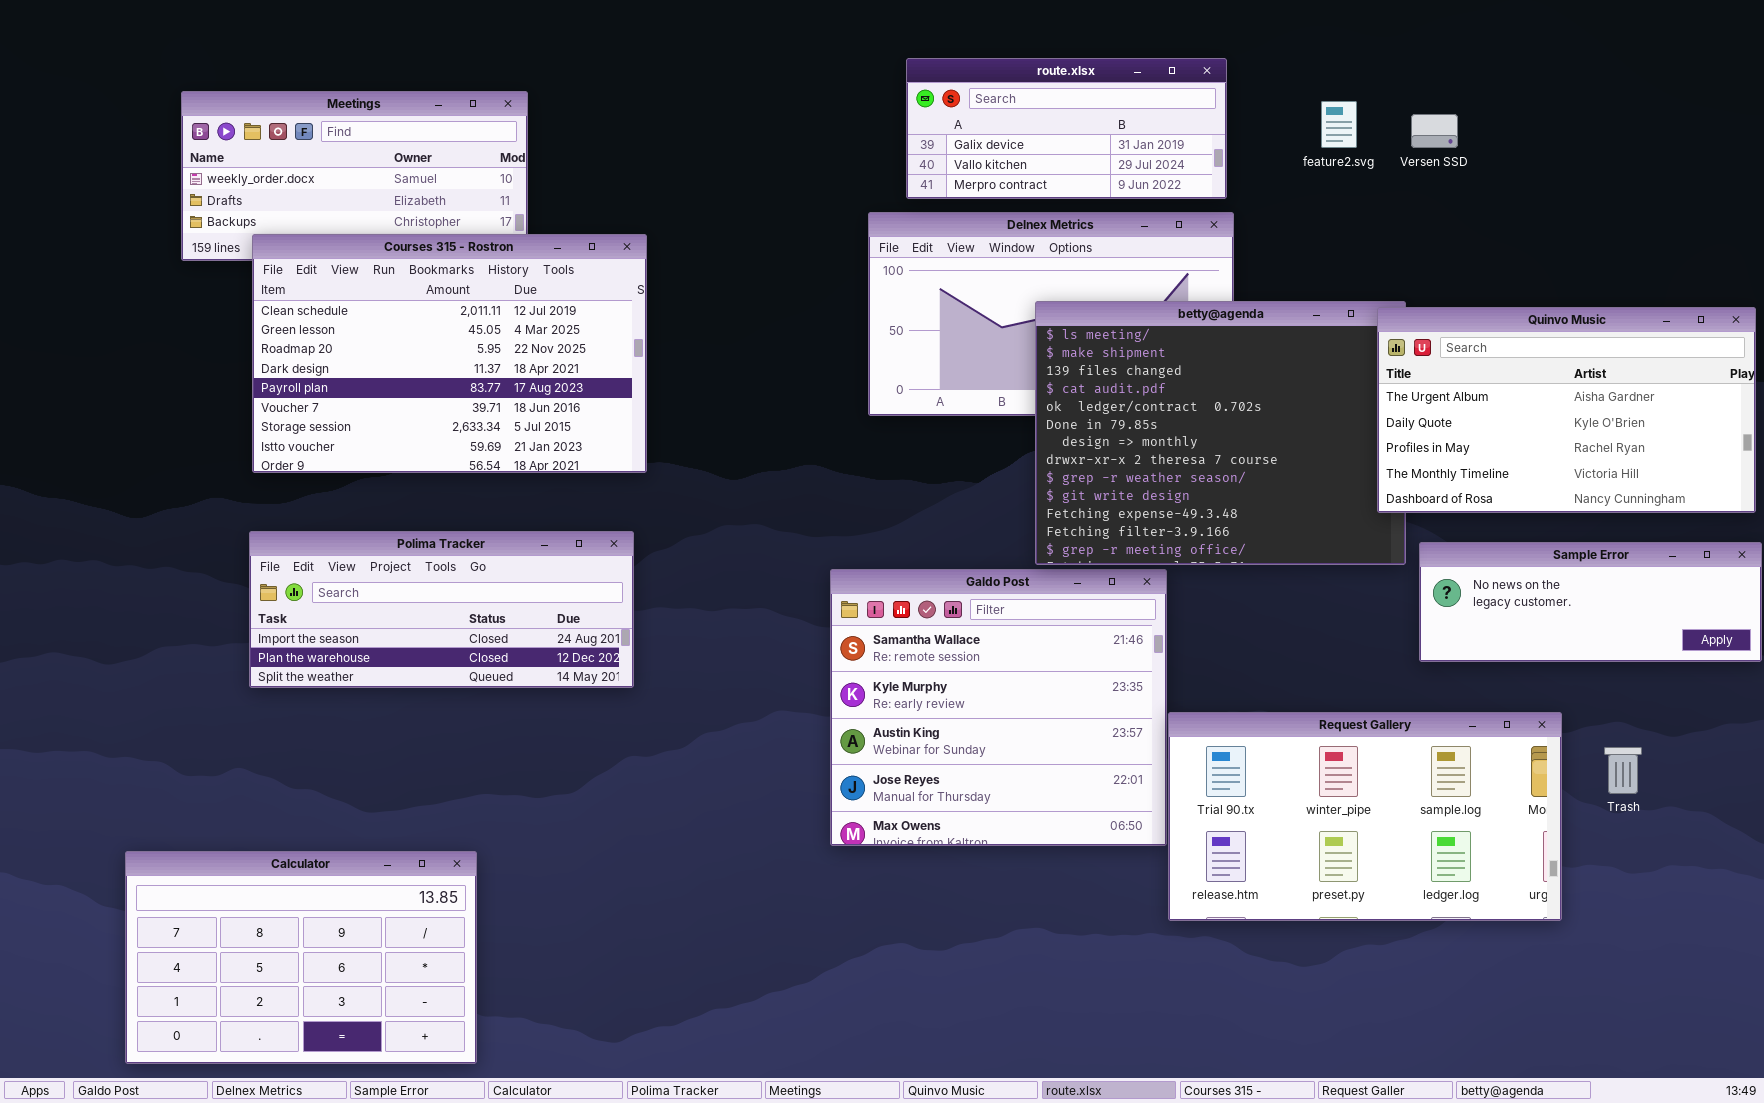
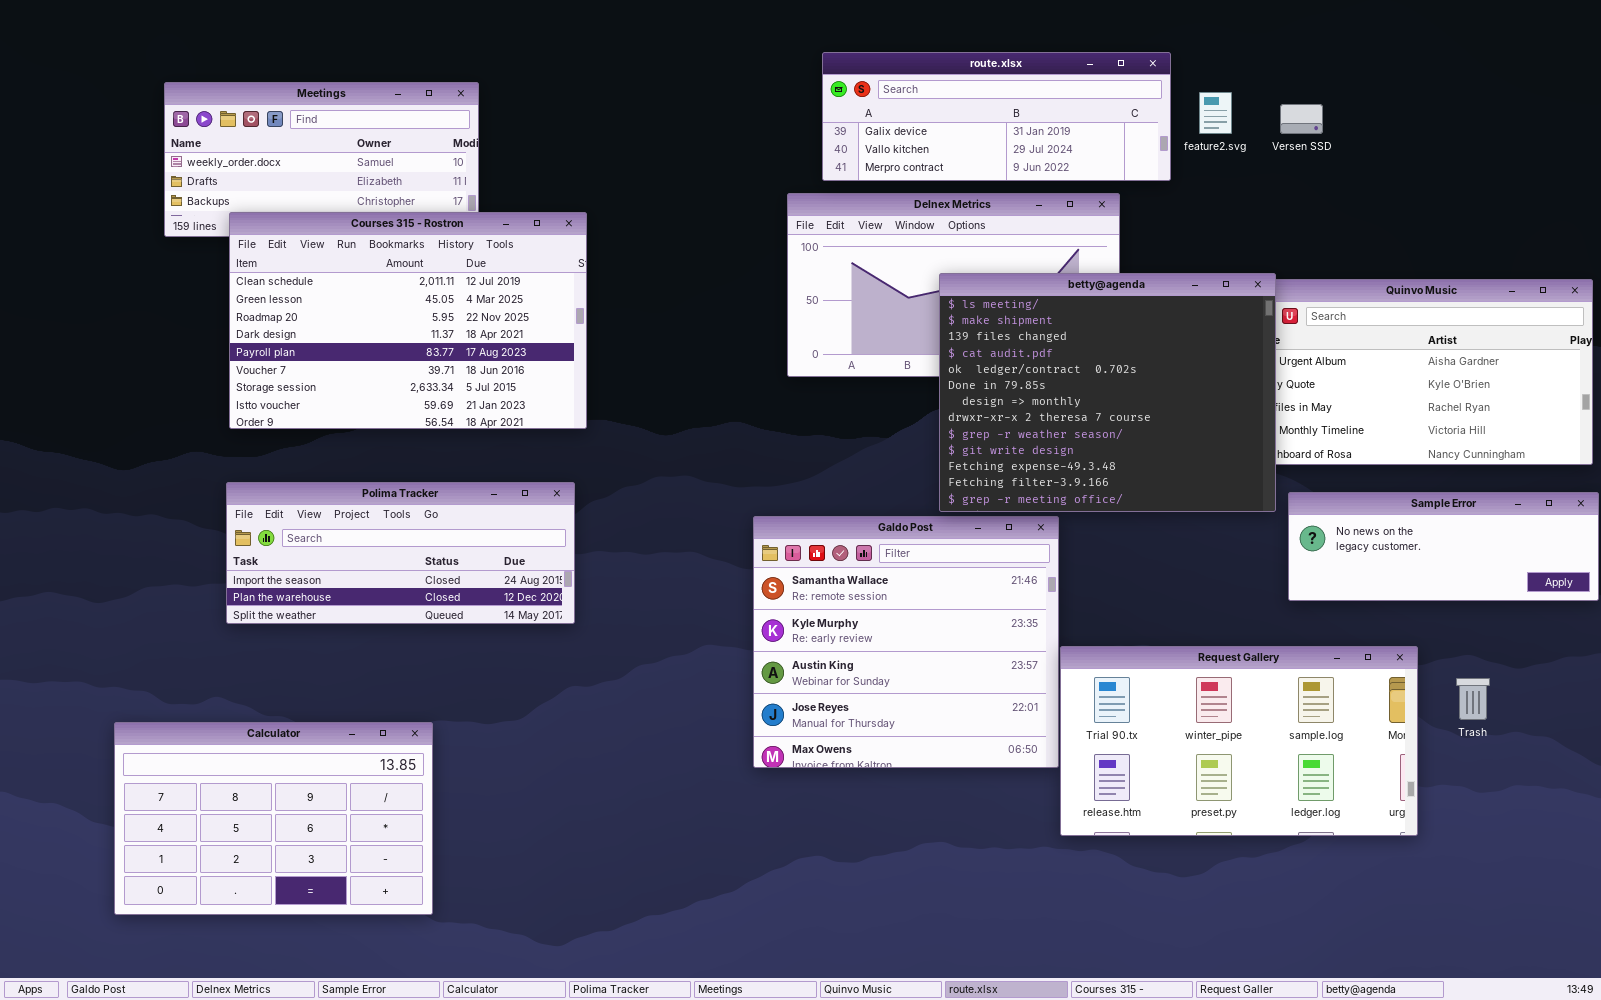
route.xlsx: [906,58,1227,199] -> [822,52,1171,181], resized
betty@agenda: [1035,301,1406,565] -> [939,273,1276,512], raised
Calculator: [125,851,477,1064] -> [114,722,433,915], moved

